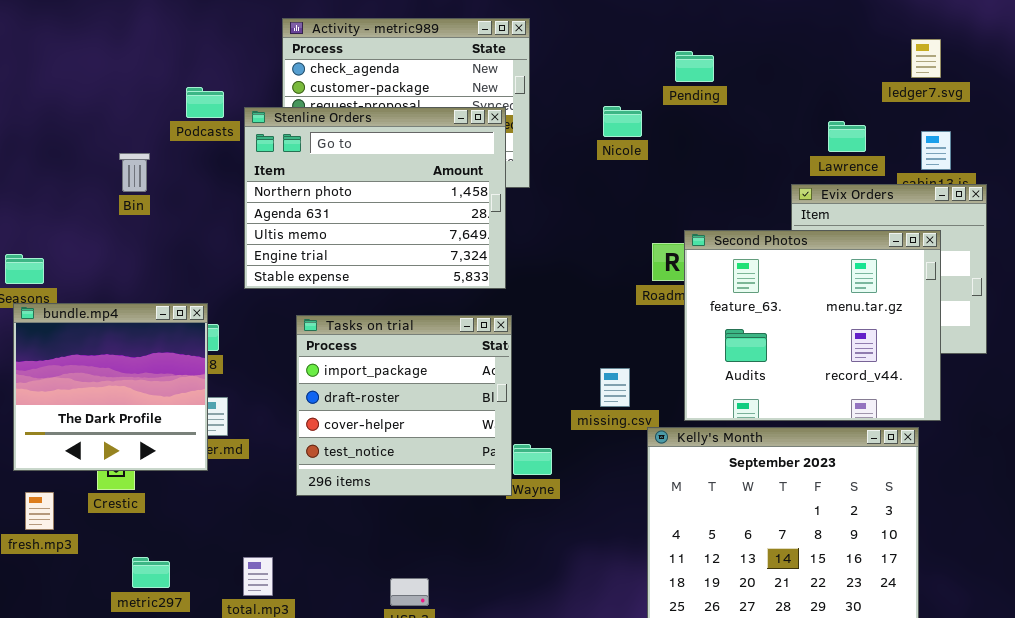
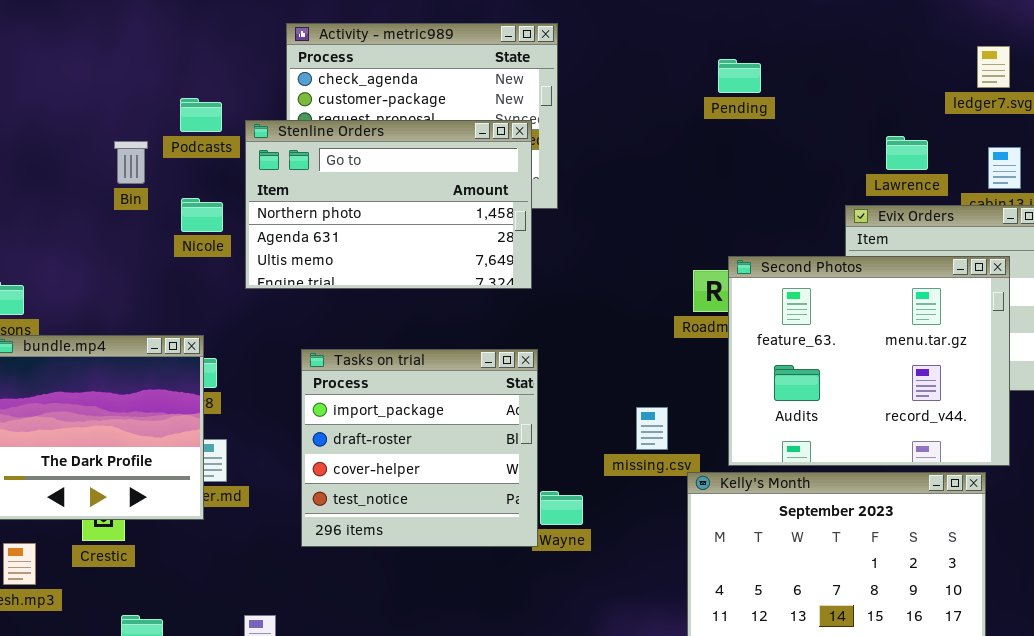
Nicole: [603,106,642,137] -> [181,198,223,232], moved
Stenline Orders: [244,107,506,289] -> [245,120,532,289], resized
Bin: [119,153,150,192] -> [114,141,148,184], moved

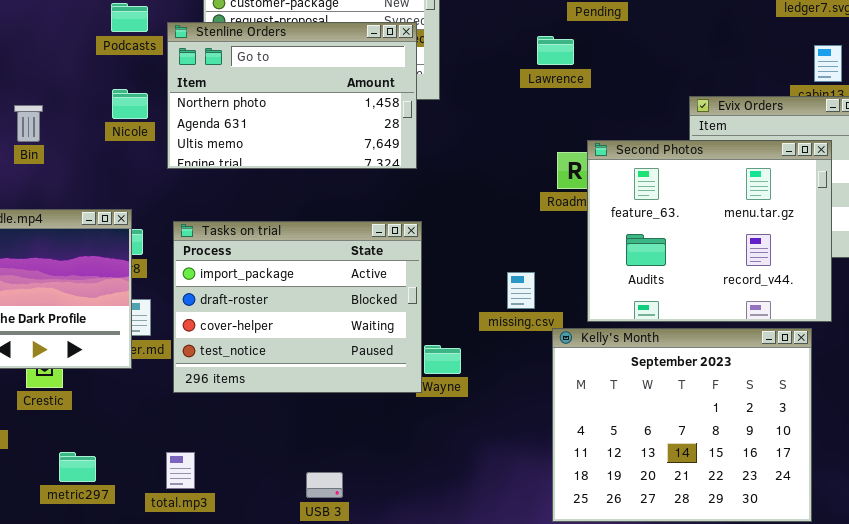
Lawrence: [886,136,928,170] -> [537,36,574,65], moved
Bin: [114,141,148,184] -> [14,105,43,142], moved
Tasks on trial: [301,349,538,547] -> [173,221,422,393], resized

